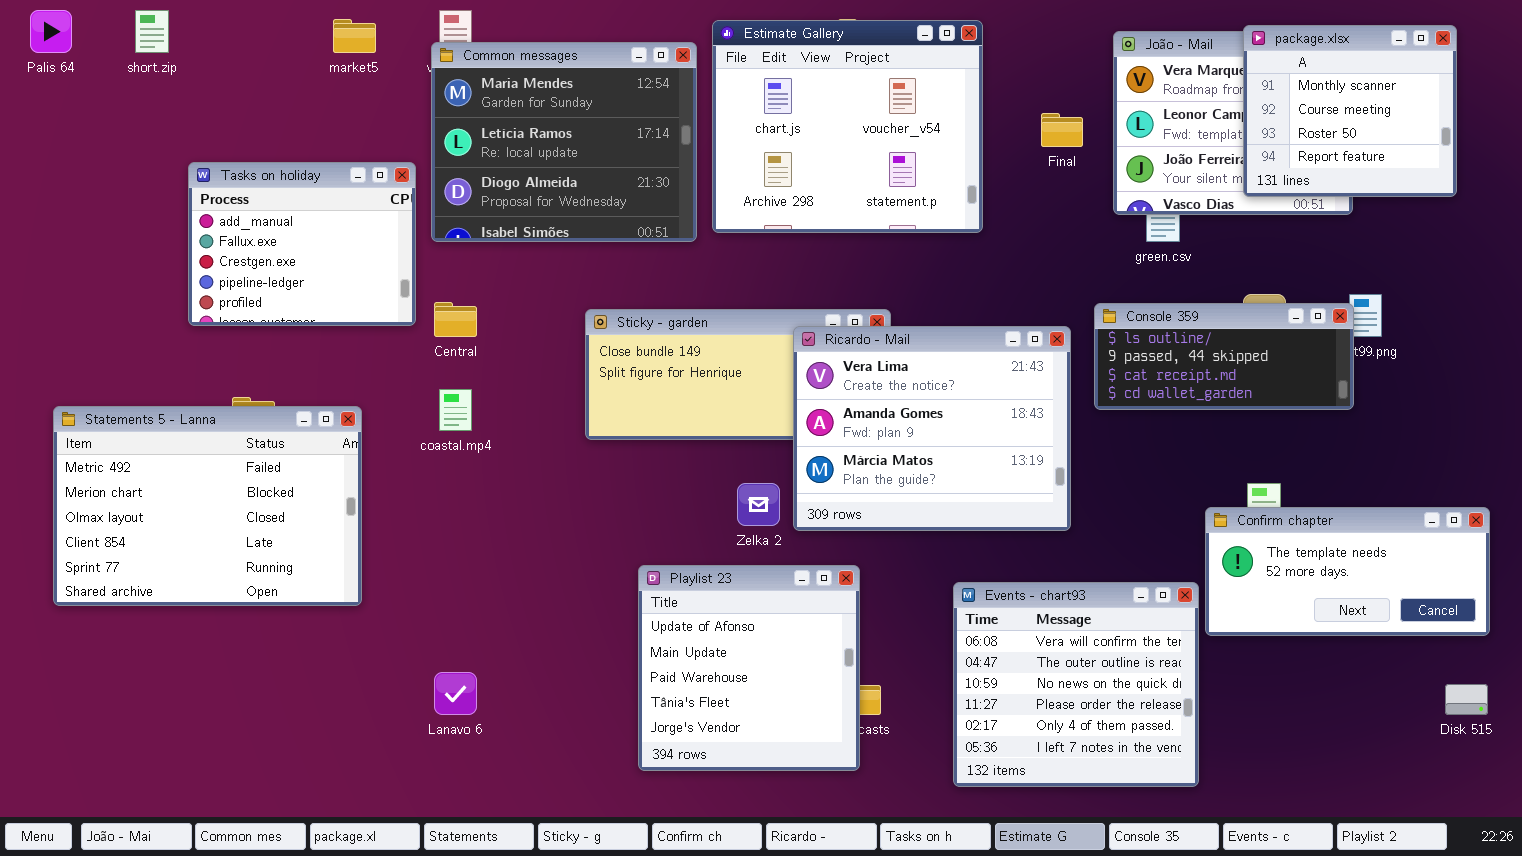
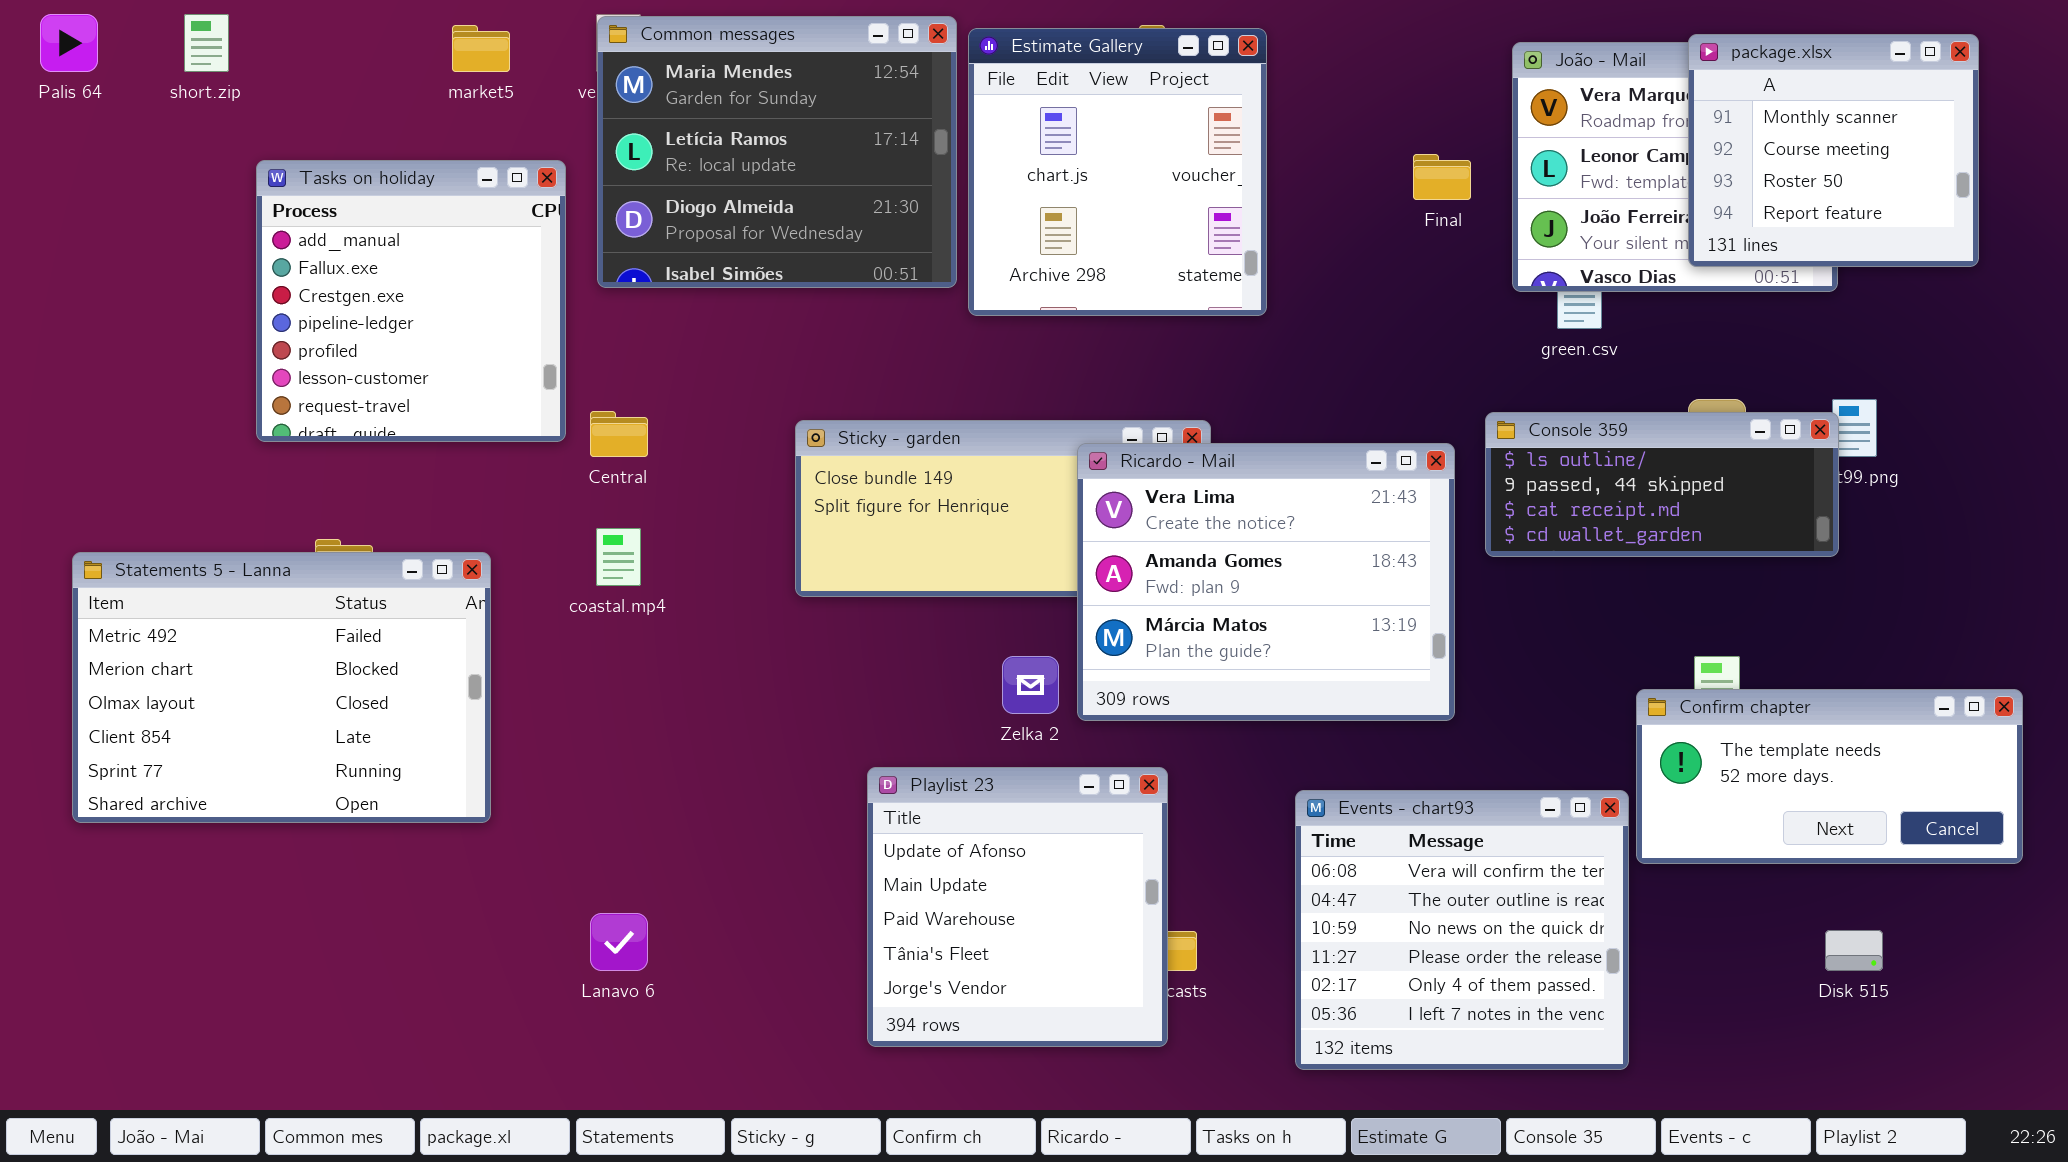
Estimate Gallery: [712,20,983,233] -> [968,28,1267,316], resized
Common messages: [431,42,697,242] -> [597,16,957,288], moved
Tasks on holiday: [188,162,416,326] -> [256,160,566,442], resized
Disk 515: [1445,684,1488,715] -> [1825,930,1883,971], moved

